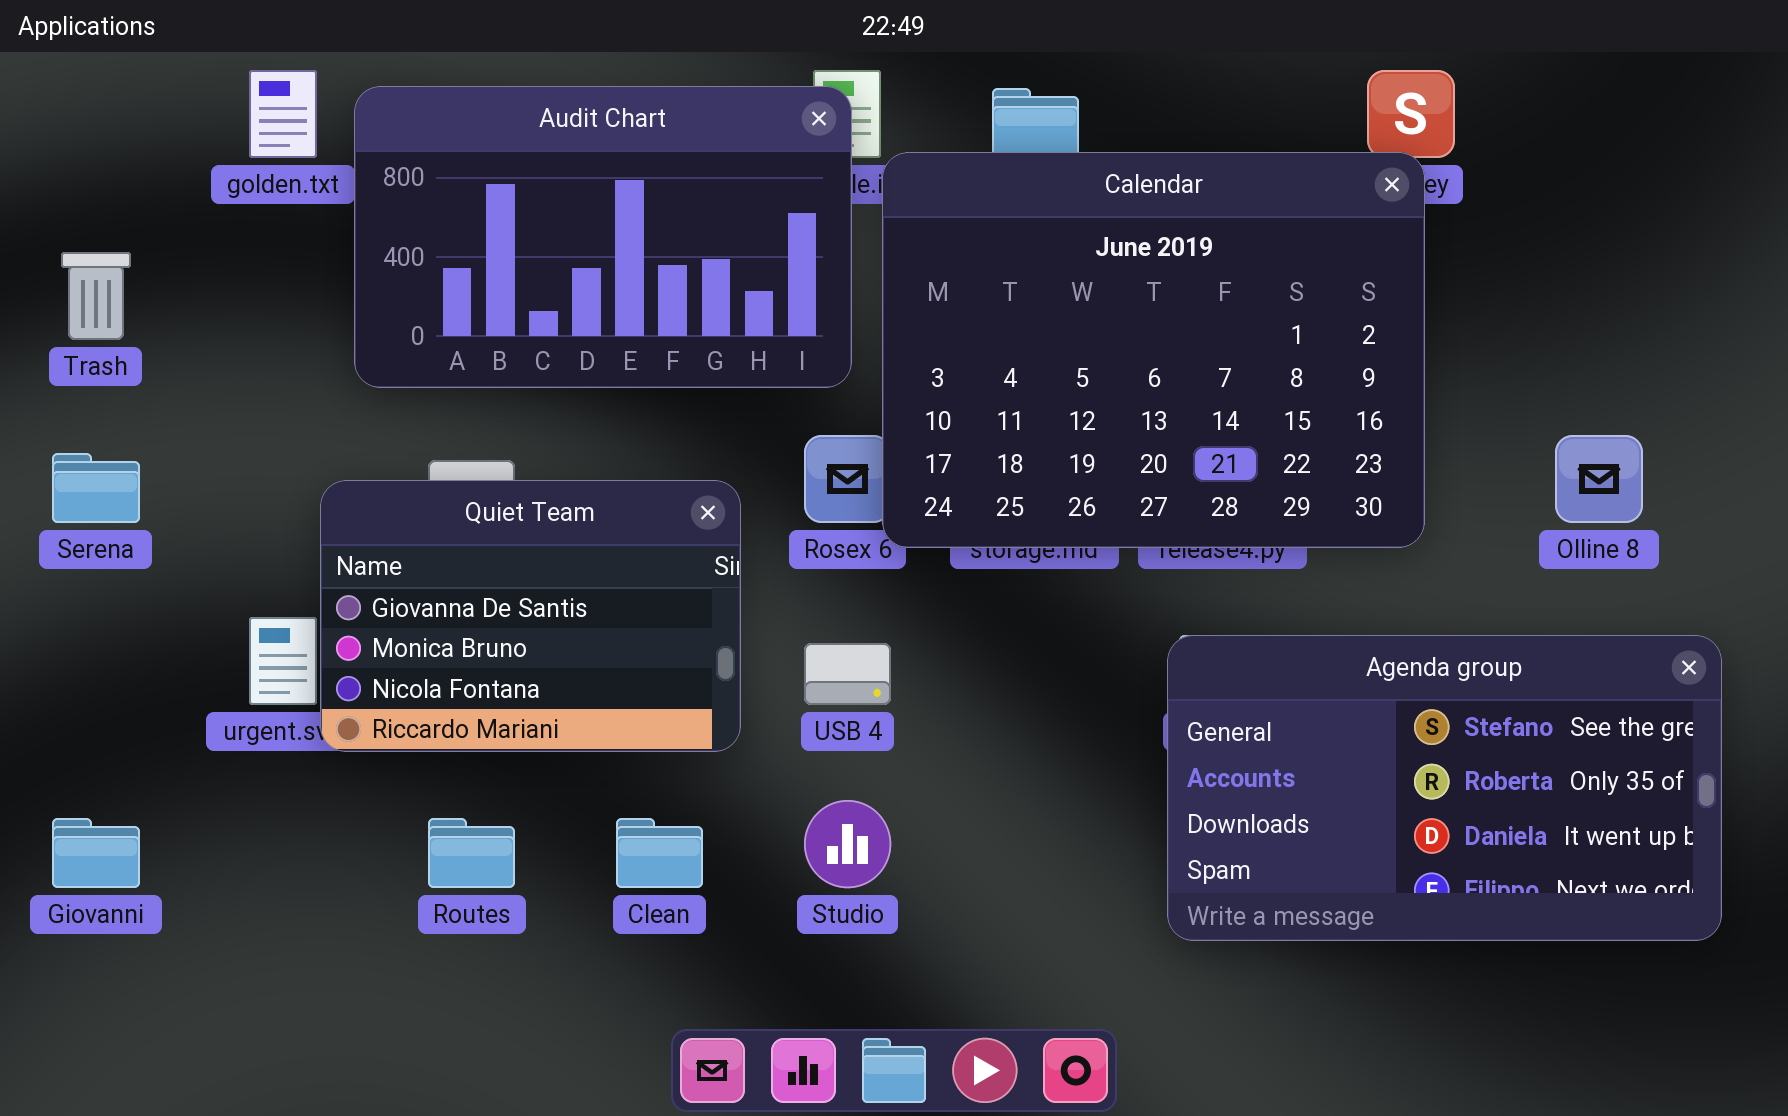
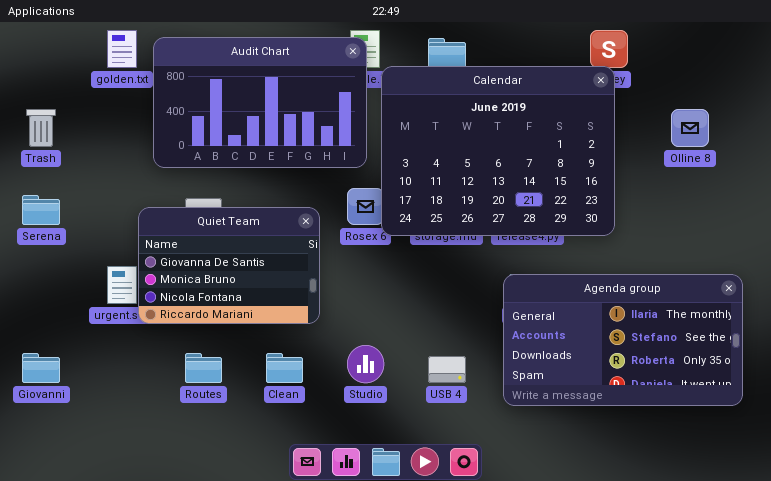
Olline 8: [1555,435,1643,523] -> [671,109,709,147], moved
Agenda group: [1167,635,1722,941] -> [503,274,743,406], scrolled up 1 row
USB 4: [804,643,891,705] -> [428,356,466,383], moved

